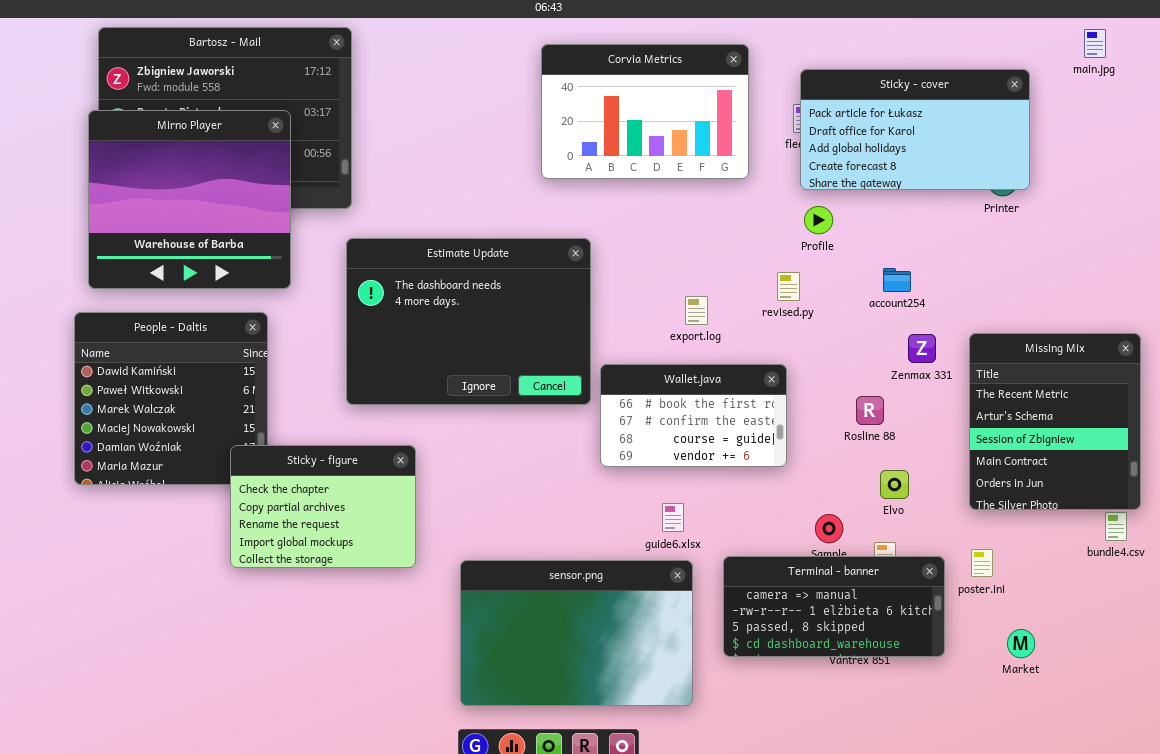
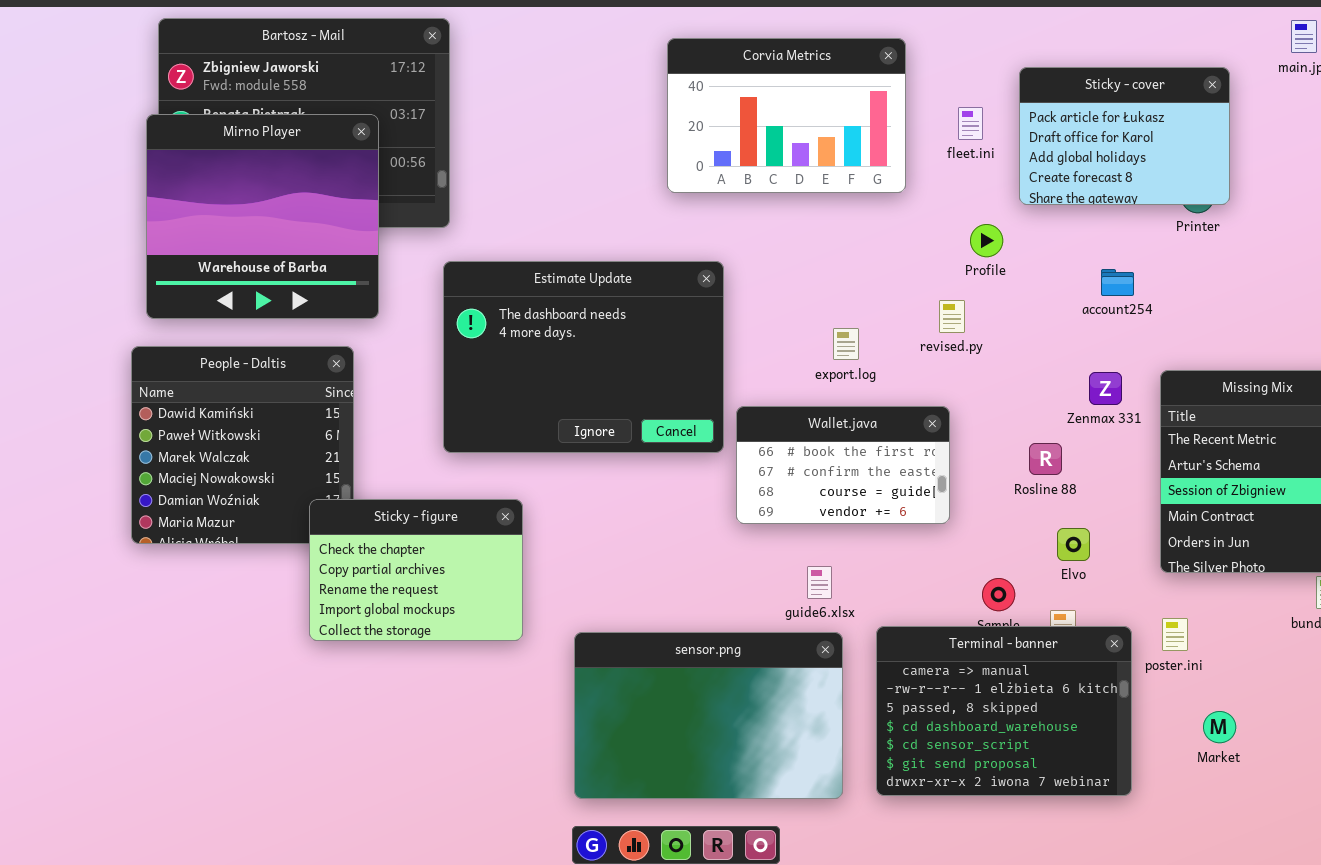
Sticky - cover: [800,69,1030,190] -> [1019,67,1230,205], resized
account254: [883,268,911,292] -> [1101,269,1134,296], moved
Terminal - banner: [723,556,945,657] -> [876,626,1132,796], resized

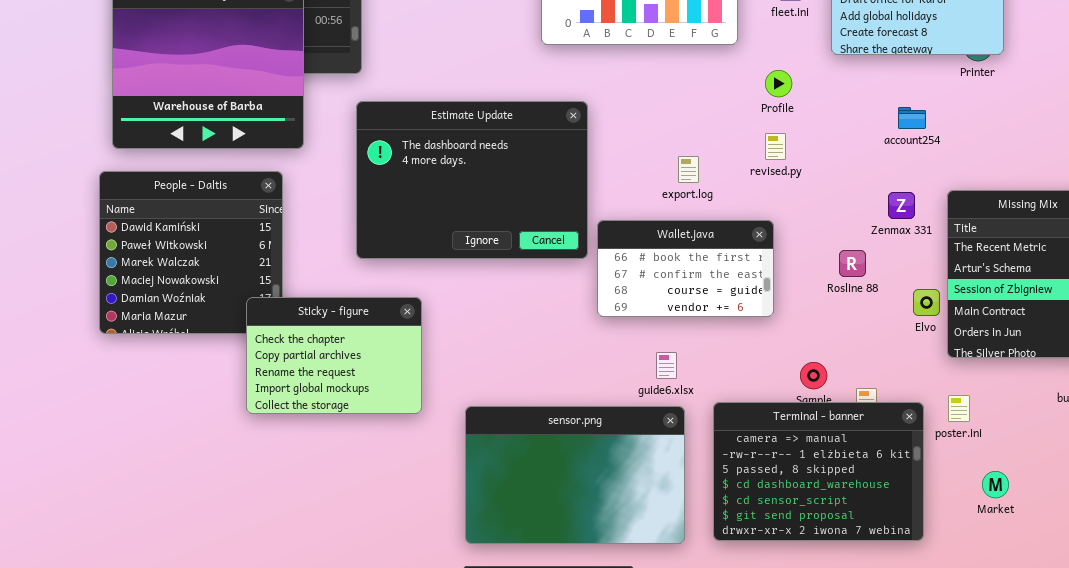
Profile: [970,224,1003,257] -> [765,70,792,97], moved
Elvo: [1057,528,1090,561] -> [913,289,940,316], moved

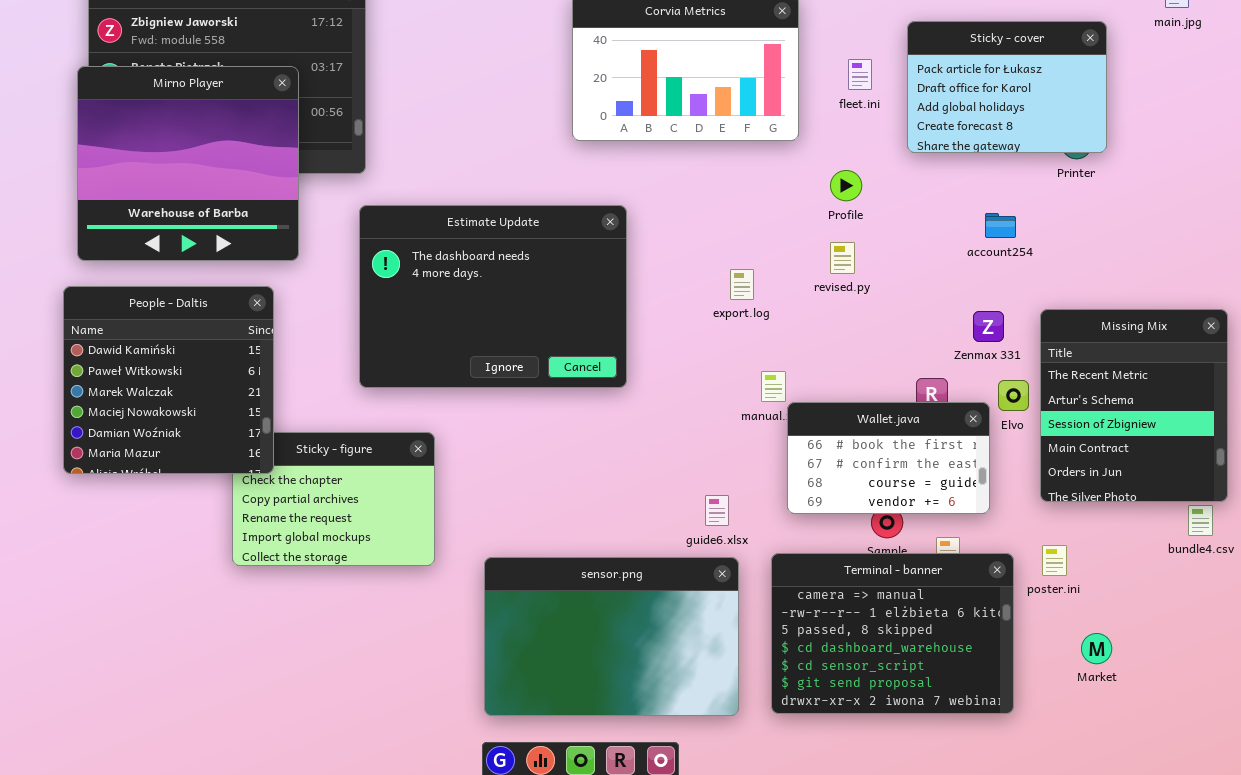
People - Daltis: [99,171,283,334] -> [63,286,274,474], raised
Wallet.java: [597,220,774,317] -> [787,402,990,514], moved
Elvo: [913,289,940,316] -> [998,380,1029,411], moved

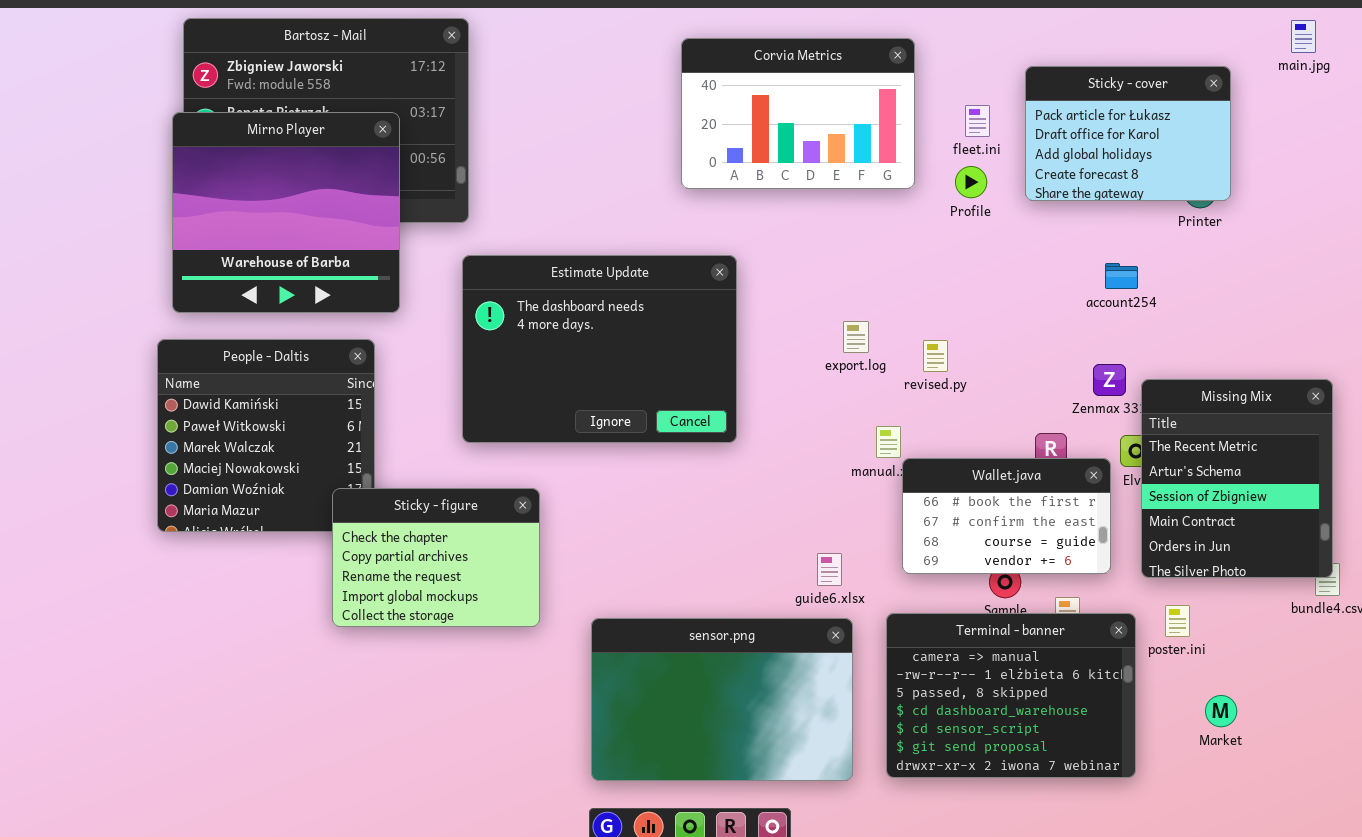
Profile: [830,170,862,201] -> [955,166,987,198], moved
revised.py: [830,242,855,274] -> [923,340,948,372], moved
Missing Mix: [1040,309,1228,502] -> [1141,379,1333,578], moved
Sticky - figure: [232,432,435,566] -> [332,488,540,627], raised

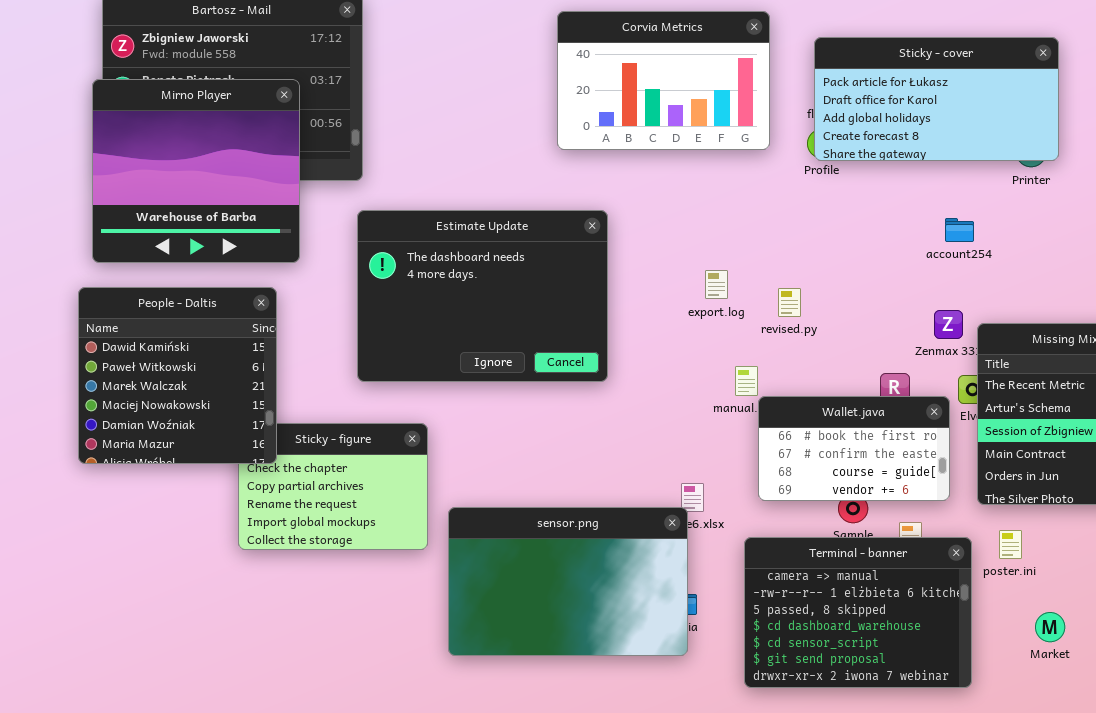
Sticky - cover: [1025,66,1231,201] -> [814,37,1059,161], resized
People - Daltis: [157,339,375,532] -> [78,287,277,464], raised
sensor.png: [591,618,853,781] -> [448,507,688,656], moved

